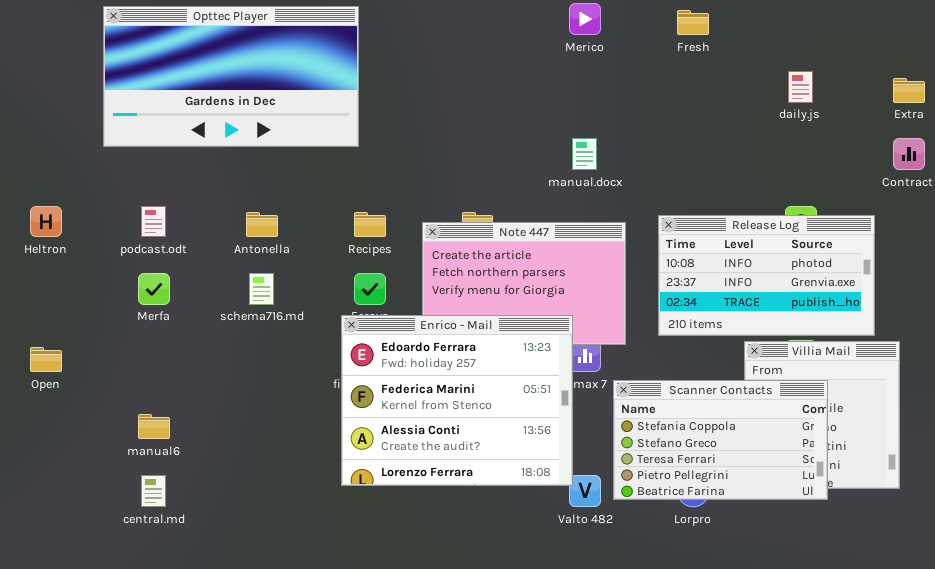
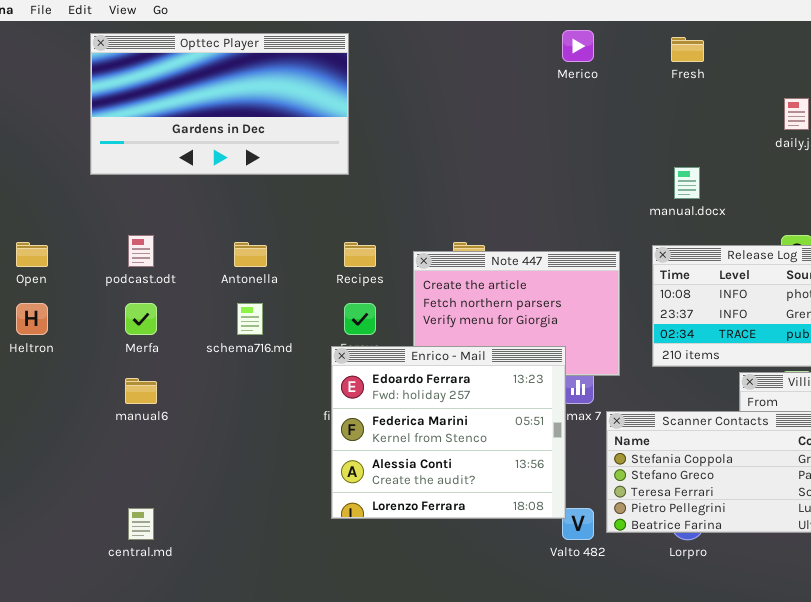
manual.docx: [572,138,597,170] -> [674,167,700,199], moved
Heltron: [30,206,62,237] -> [16,303,48,335], moved
Open: [30,347,62,372] -> [16,242,48,267], moved
manual6: [138,414,170,439] -> [125,378,157,404], moved

